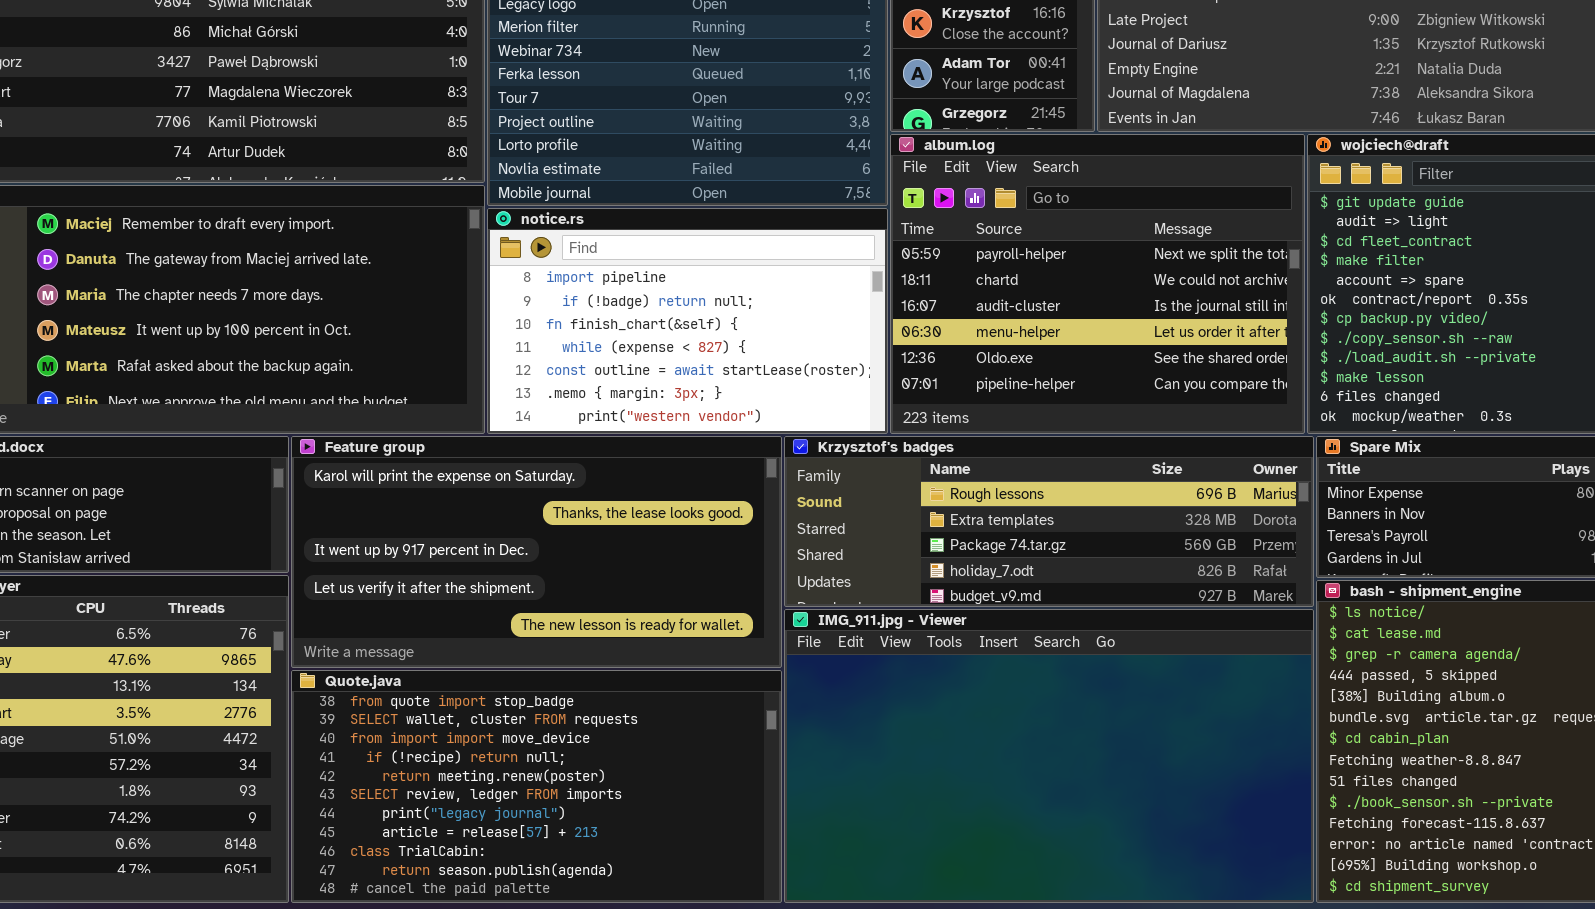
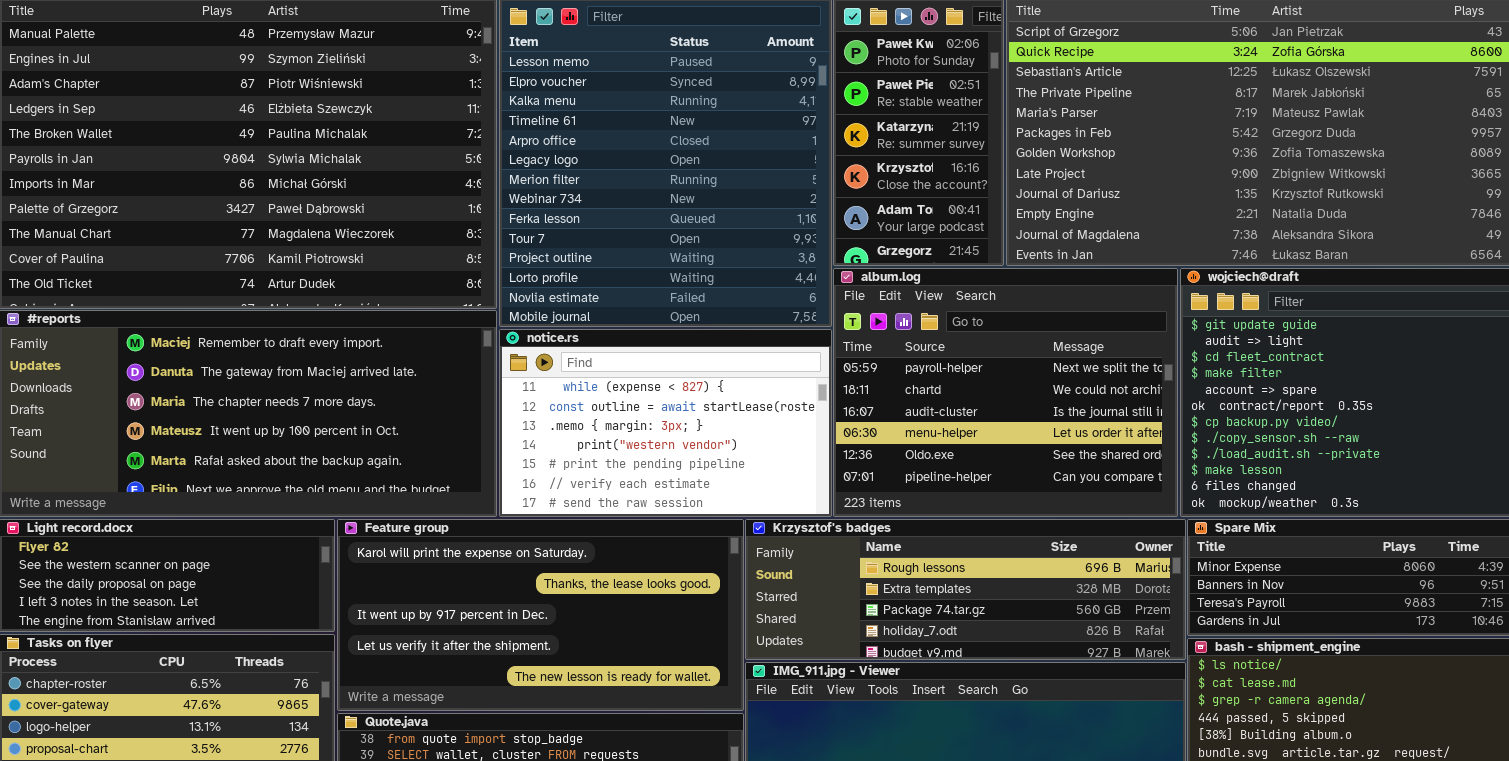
notice.rs: [487,208,888,434] -> [499,329,832,517], scrolled down 3 rows

